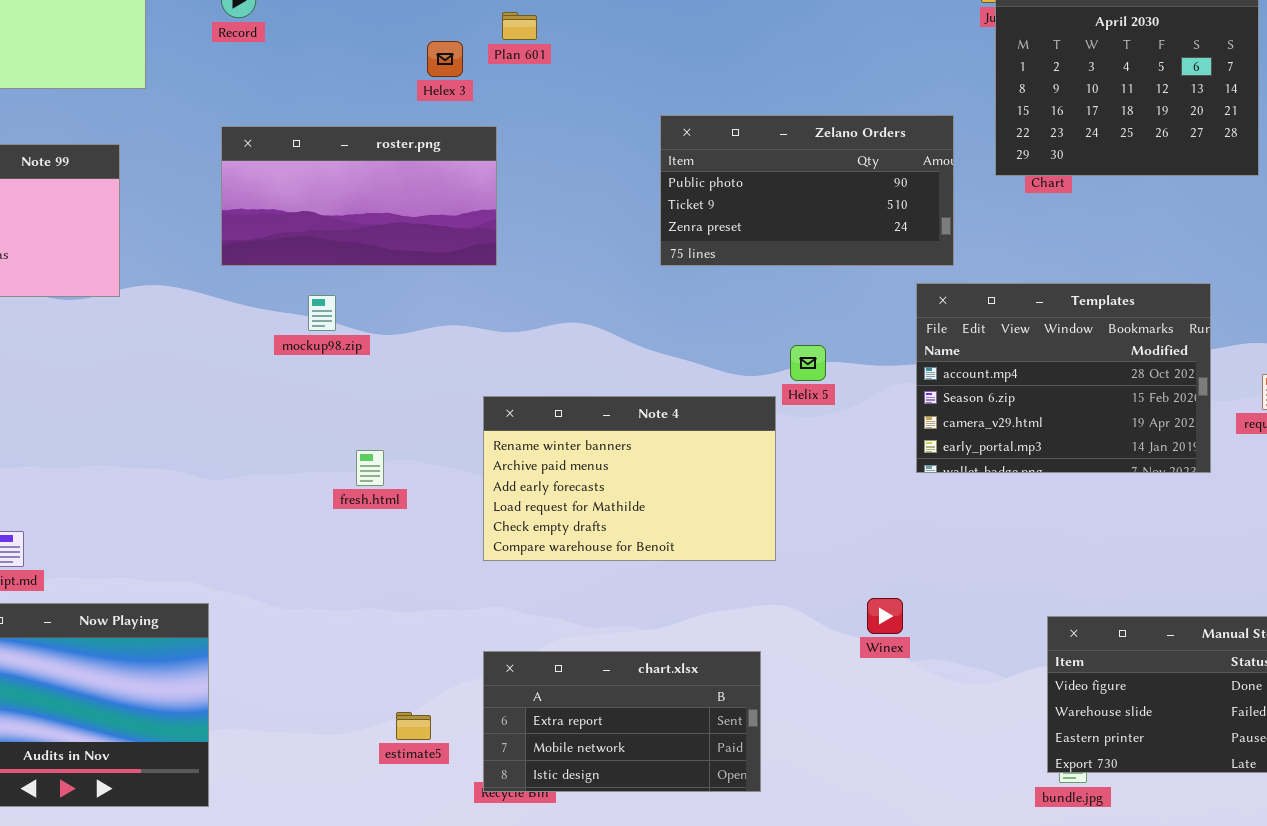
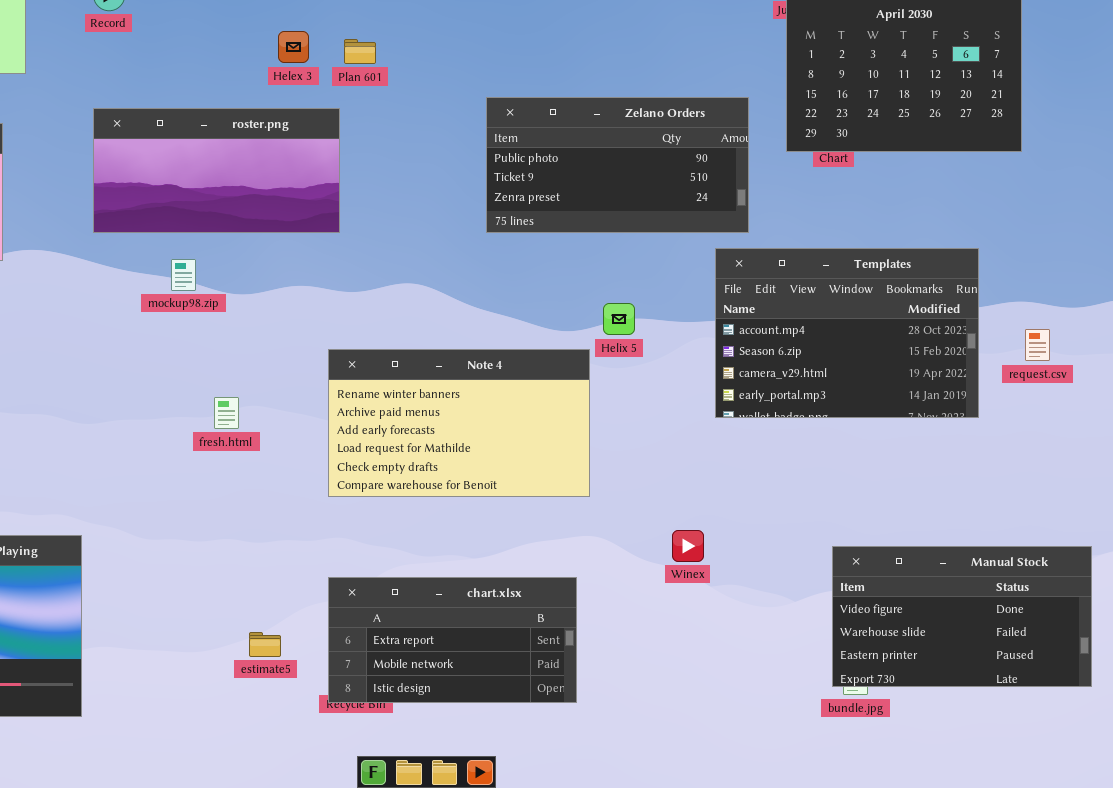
Plan 601: [502,12,537,40] -> [344,39,376,64], moved

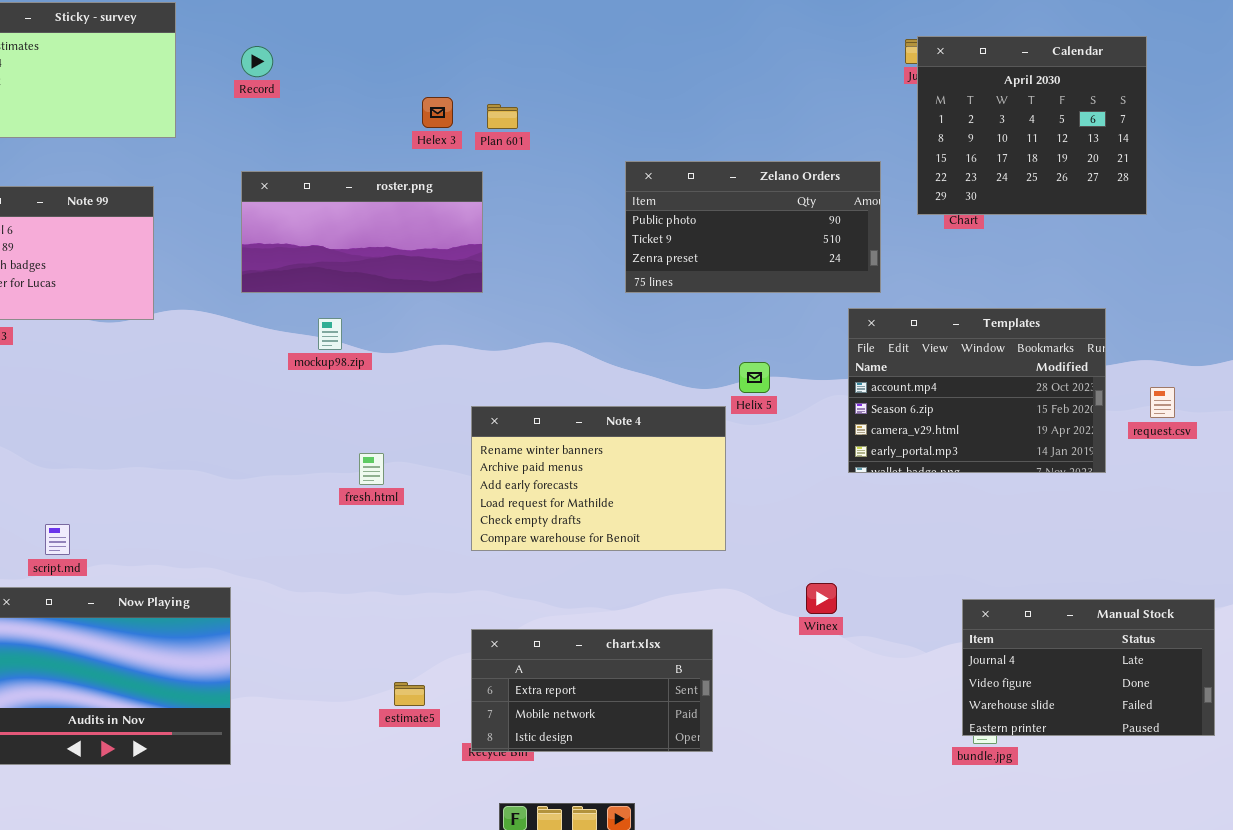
Manual Stock: [832,546,1092,687] -> [962,599,1215,736], scrolled up 1 row

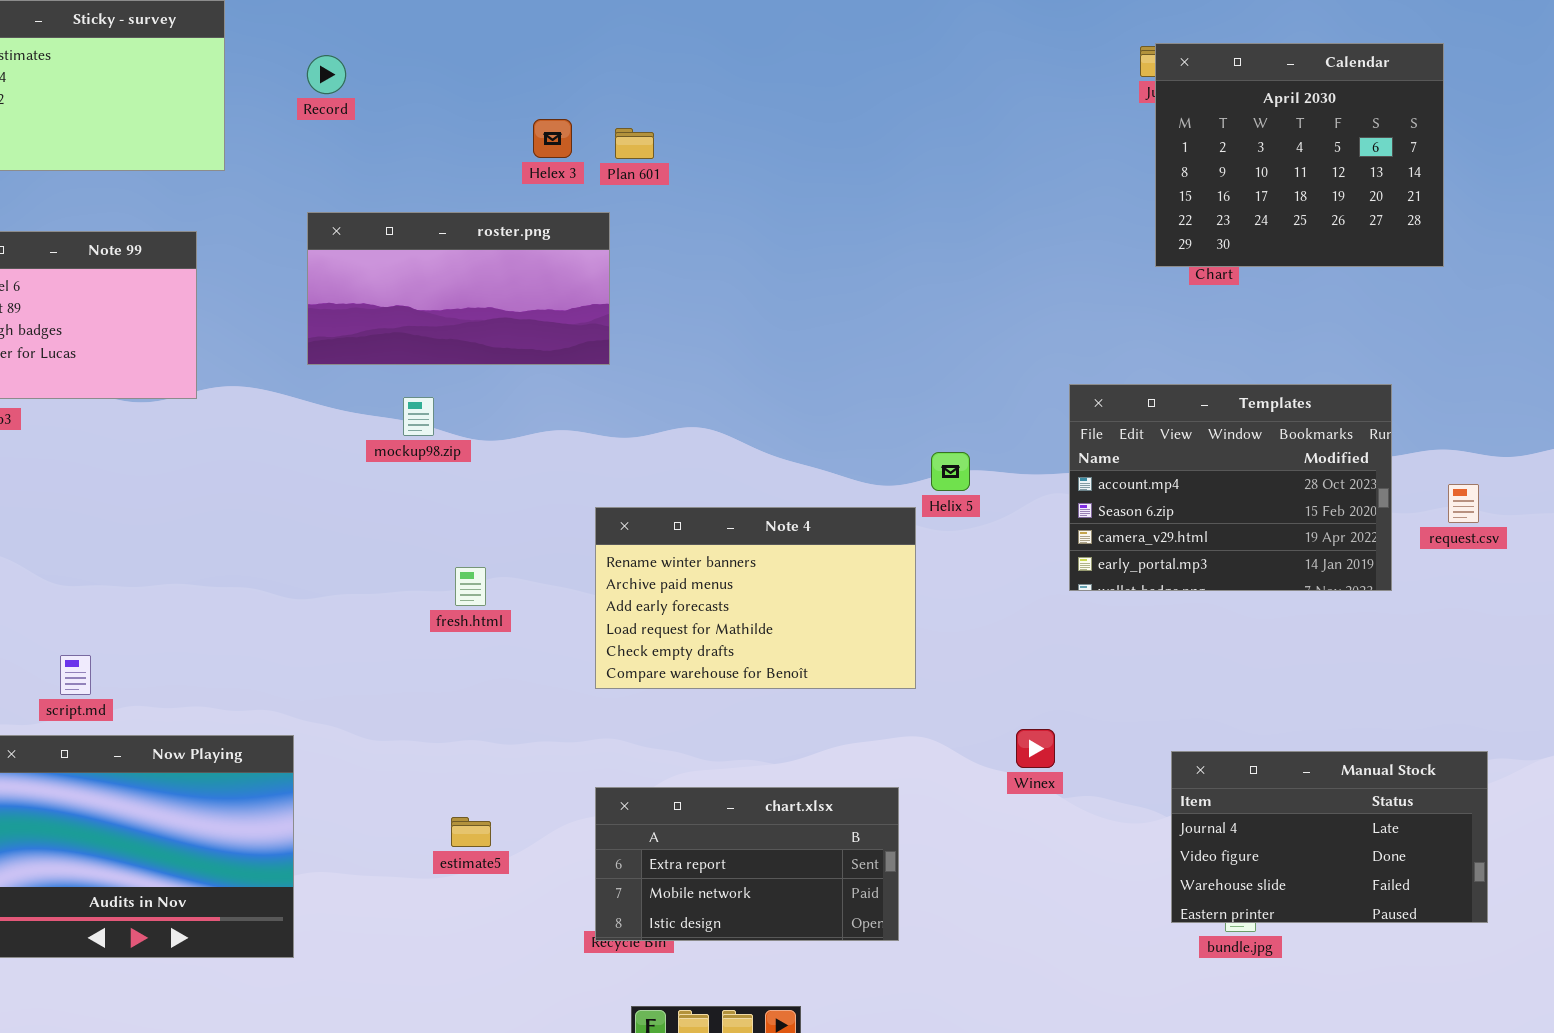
Zelano Orders: [625,161,881,293] -> none, closed
Manual Stock: [962,599,1215,736] -> [1171,751,1488,923], moved
estimate5: [394,682,425,706] -> [451,817,491,847], moved

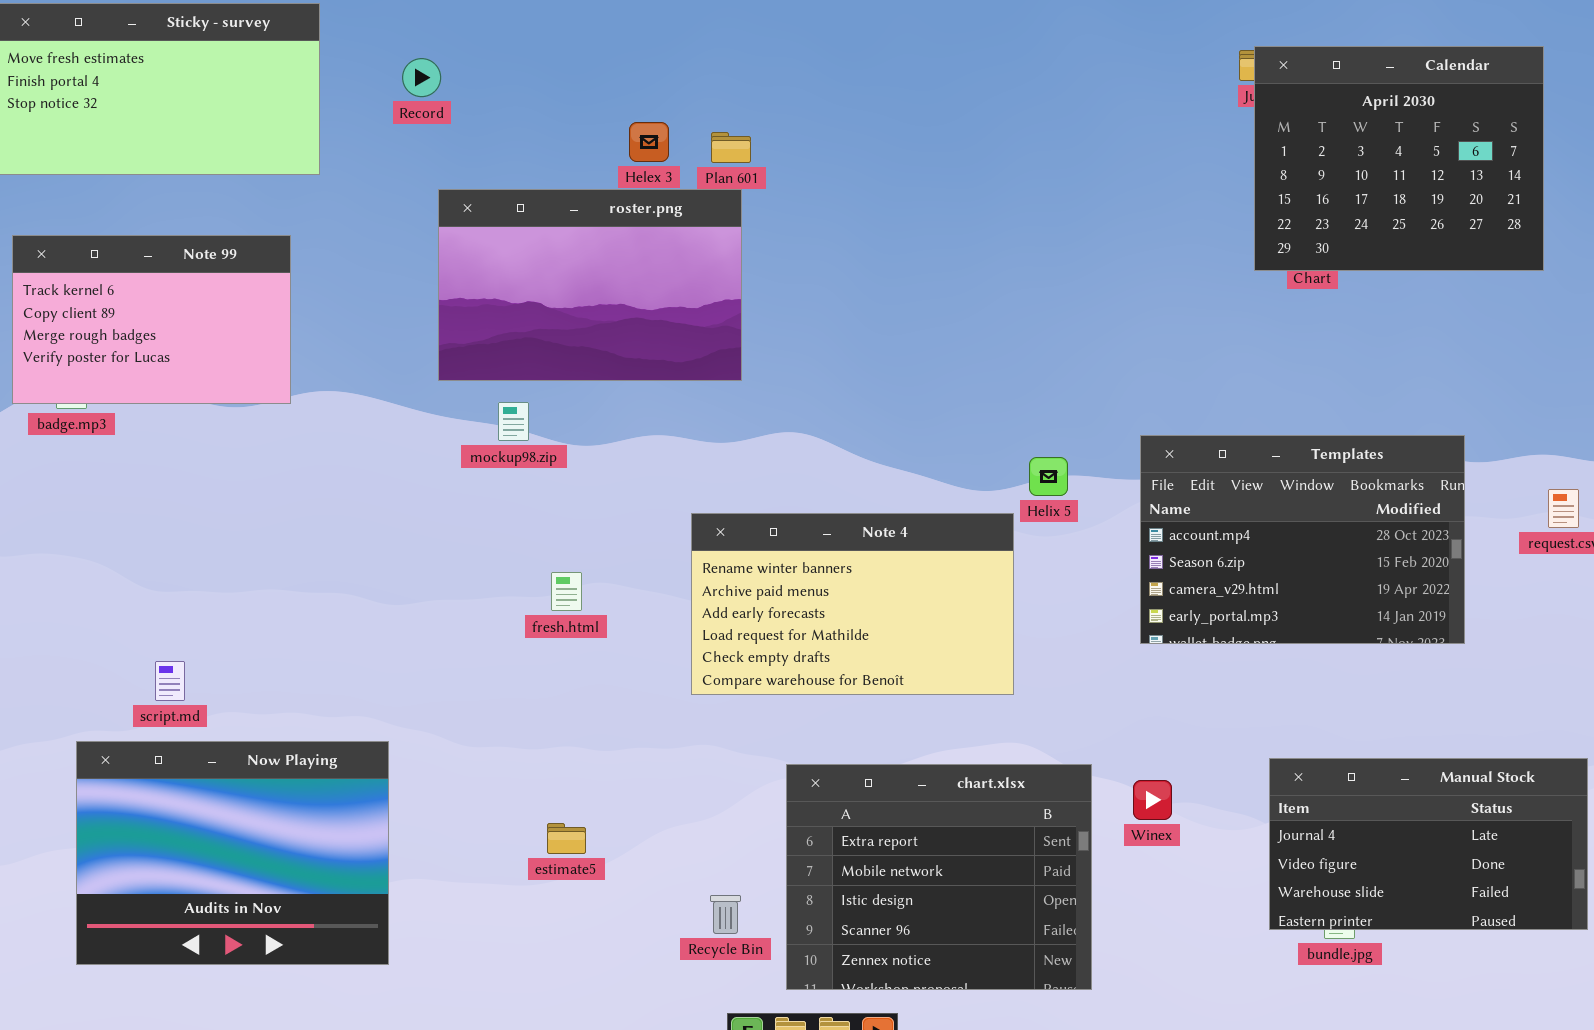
roster.png: [307,212,610,365] -> [438,189,742,381], moved, resized
Templates: [1069,384,1392,591] -> [1140,435,1465,644], moved
Winex: [1016,729,1055,768] -> [1133,780,1172,820], moved
chart.xlsx: [595,787,899,941] -> [786,764,1092,990], moved, resized

